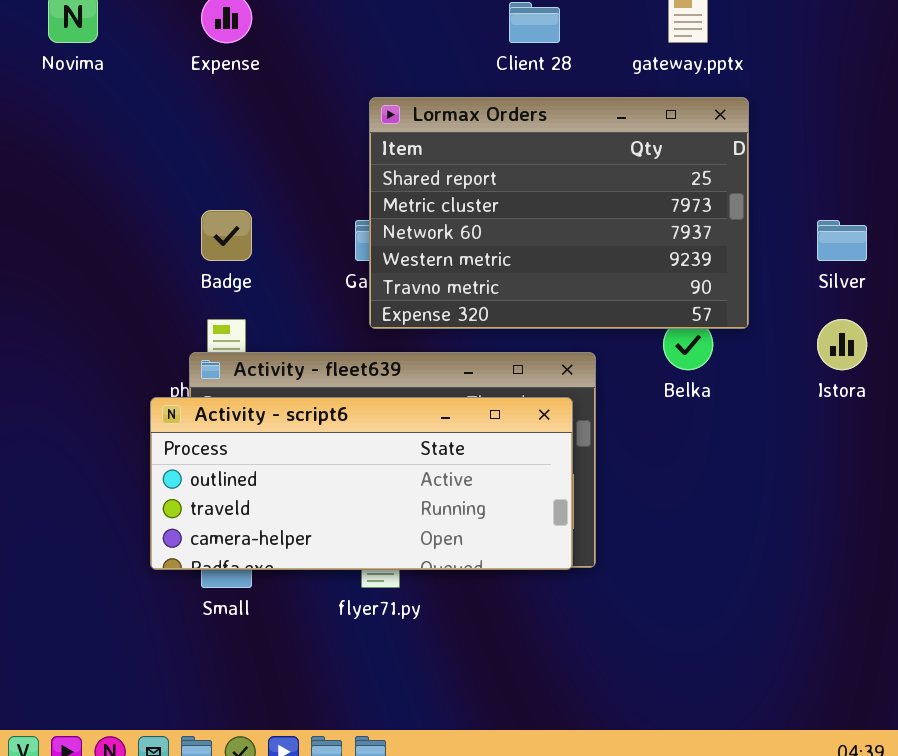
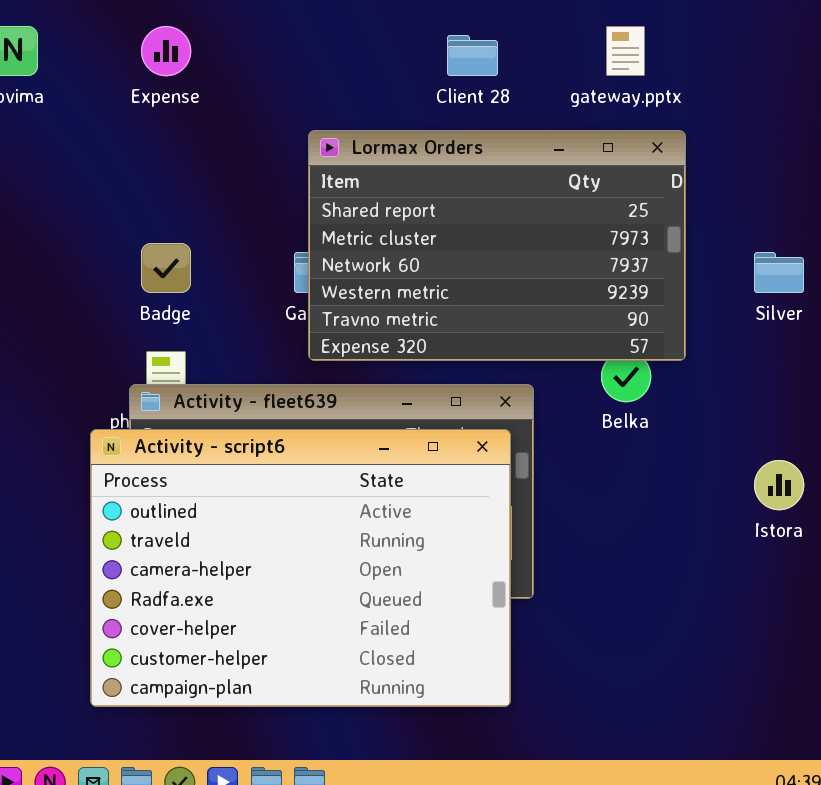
Istora: [817,319,867,370] -> [754,460,804,510], moved
Activity - script6: [150,397,573,570] -> [90,429,511,707], resized

